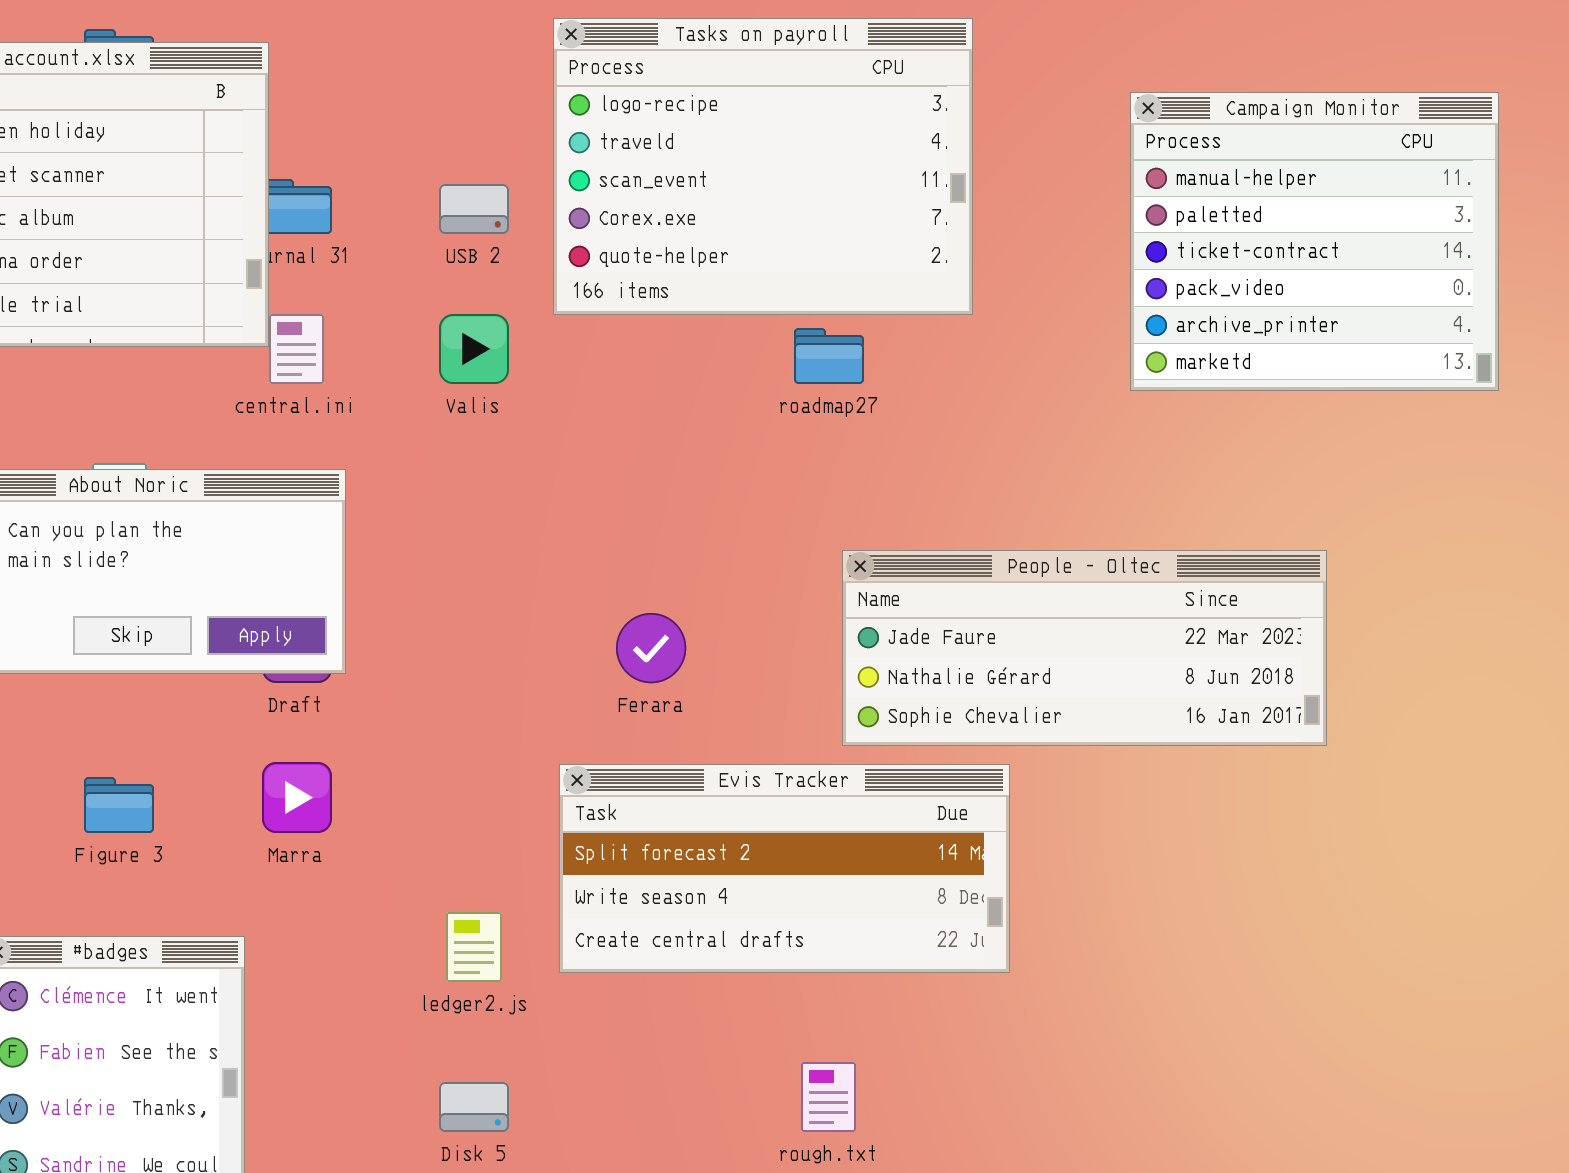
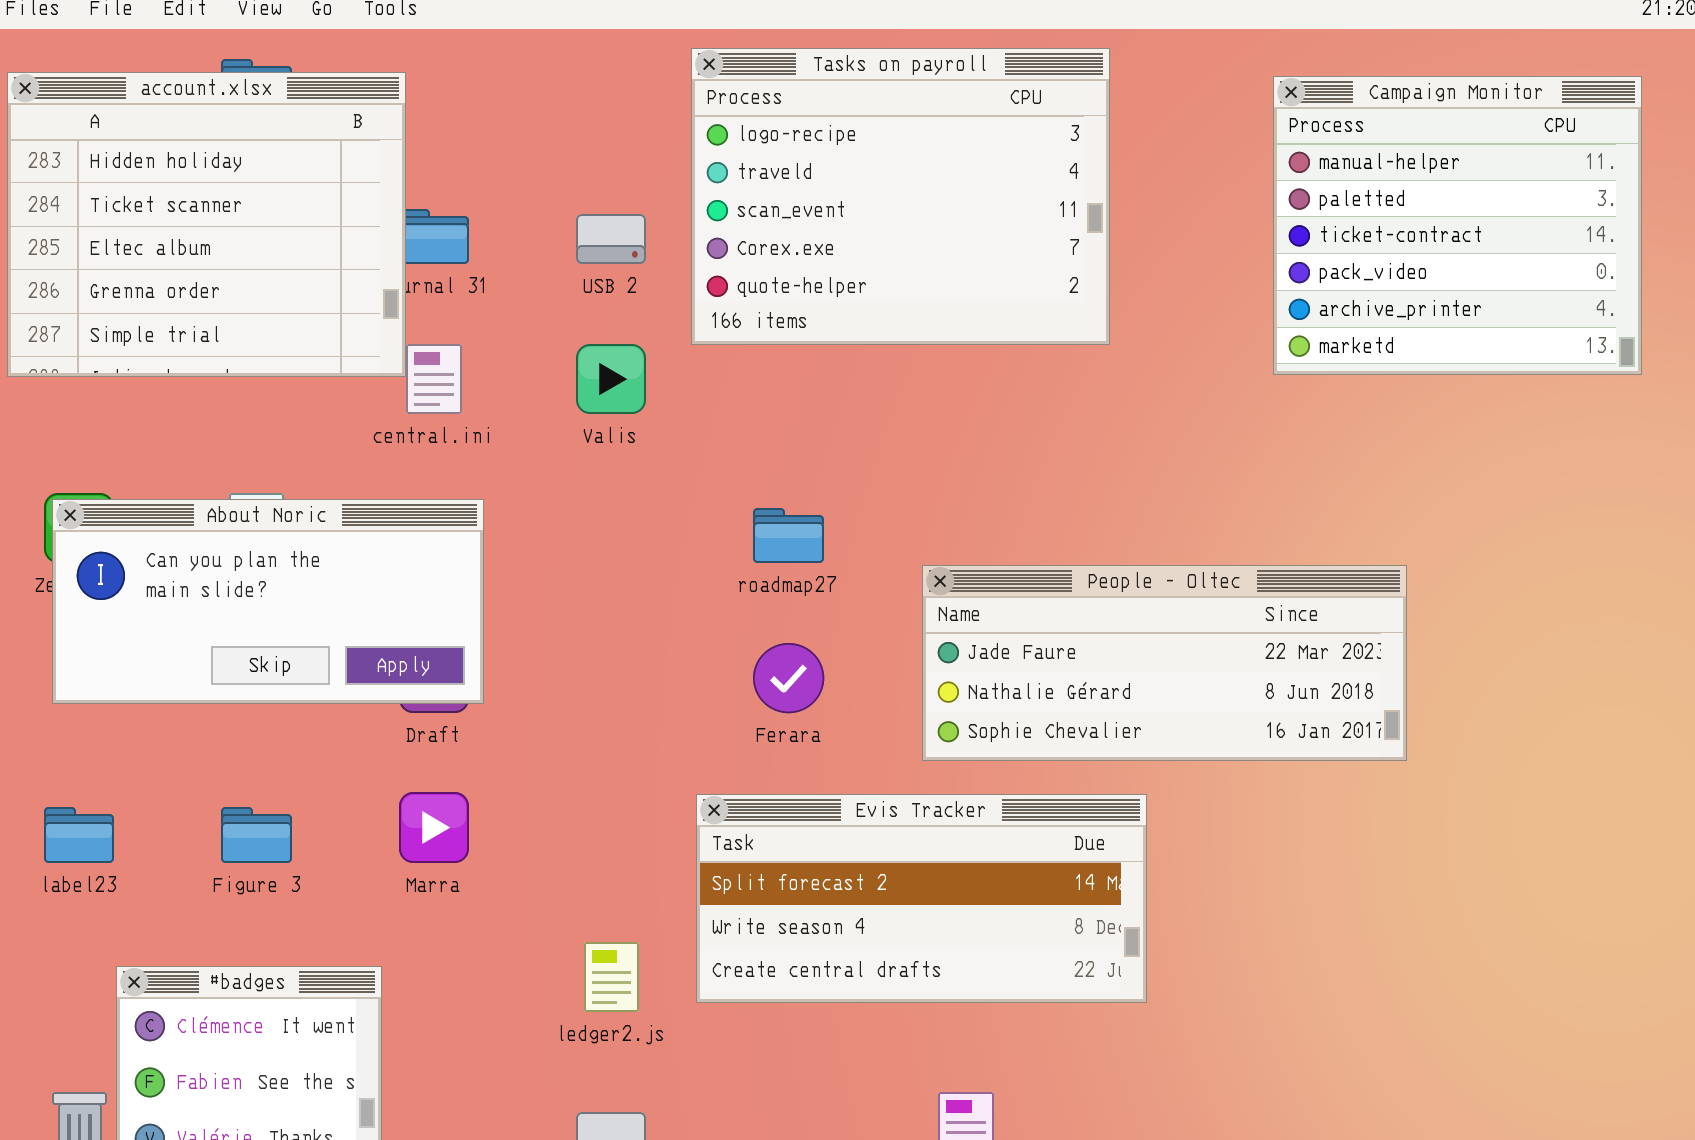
Campaign Monitor: [1130,92,1499,391] -> [1273,76,1642,375], moved
roadmap27: [794,328,864,384] -> [753,508,824,563], moved
People - Oltec: [842,550,1327,746] -> [922,565,1407,761], moved

